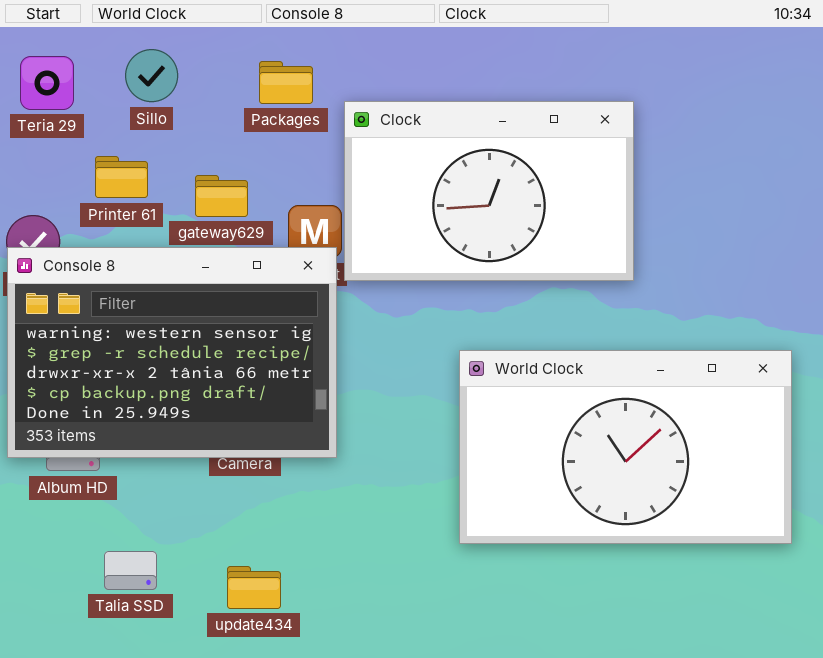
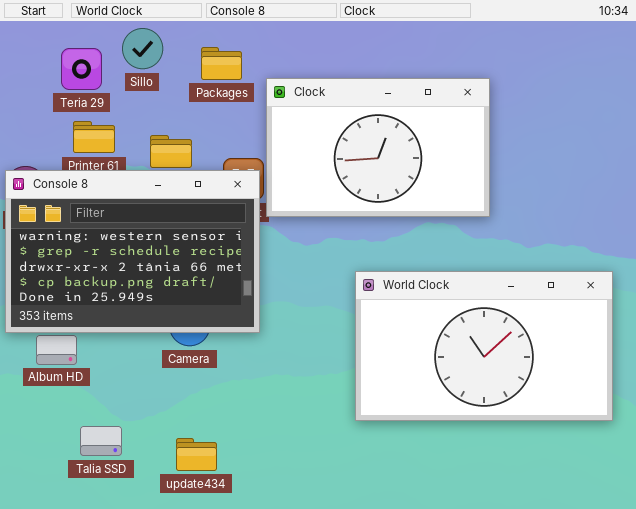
Sillo: [125,49,178,102] -> [122,28,163,69], moved
Teria 29: [20,56,74,110] -> [61,48,102,90], moved
Console 8: [7,247,337,458] -> [5,170,260,333], moved

